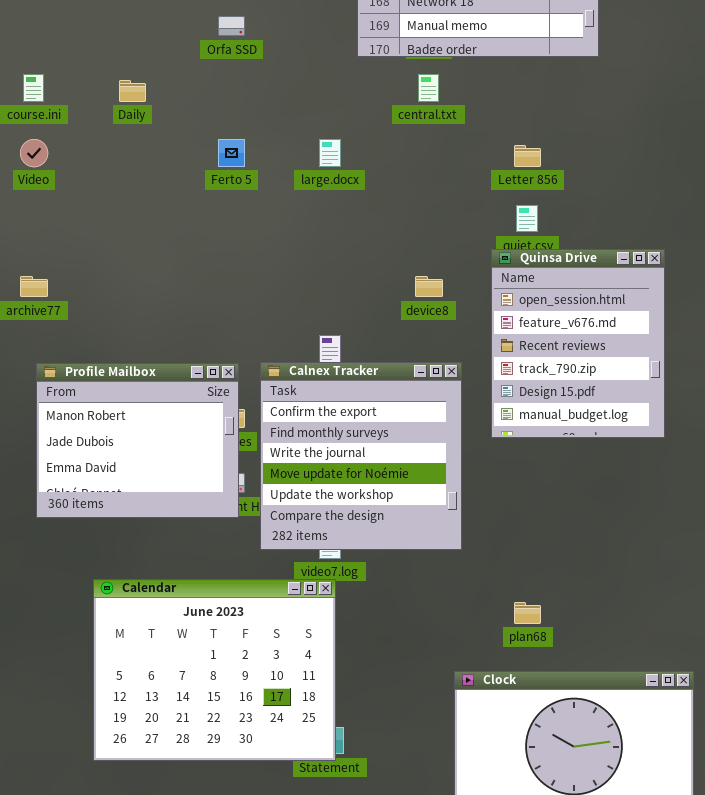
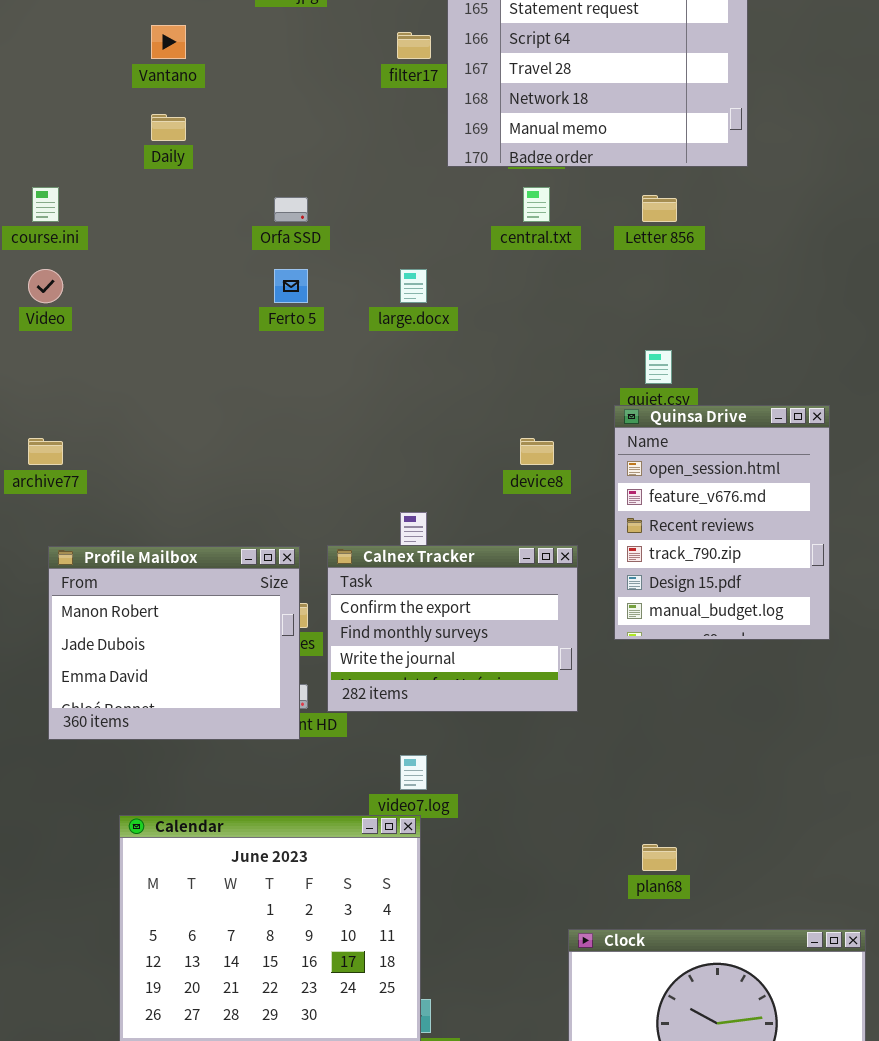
Orfa SSD: [218,16,245,36] -> [274,197,308,222], moved
Daily: [119,80,146,102] -> [151,114,186,141], moved
Letter 856: [514,145,541,167] -> [642,195,677,222], moved
Calnex Tracker: [260,362,462,550] -> [327,545,578,712], resized

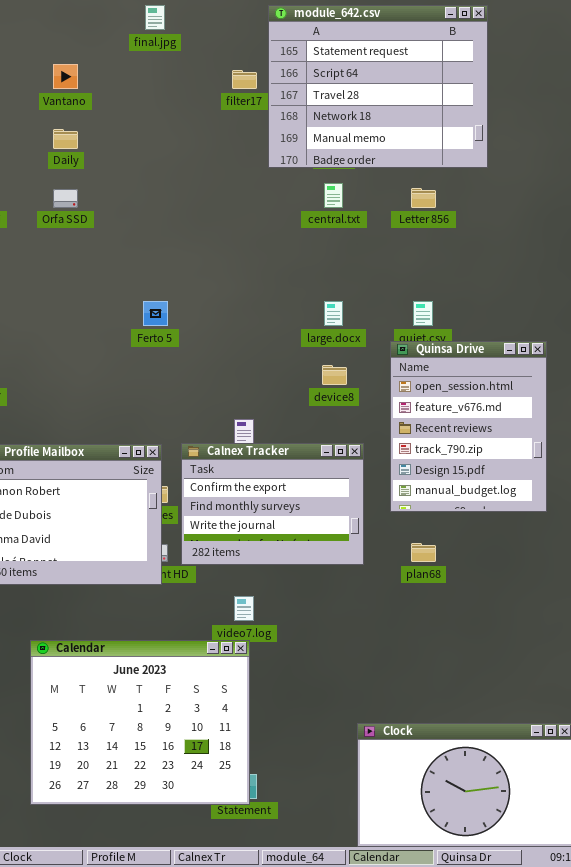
Orfa SSD: [274,197,308,222] -> [53,189,78,208], moved
Ferto 5: [274,269,308,303] -> [143,301,168,326], moved
large.docx: [400,269,427,303] -> [324,301,343,326], moved
plan68: [642,844,677,871] -> [411,543,436,562], moved

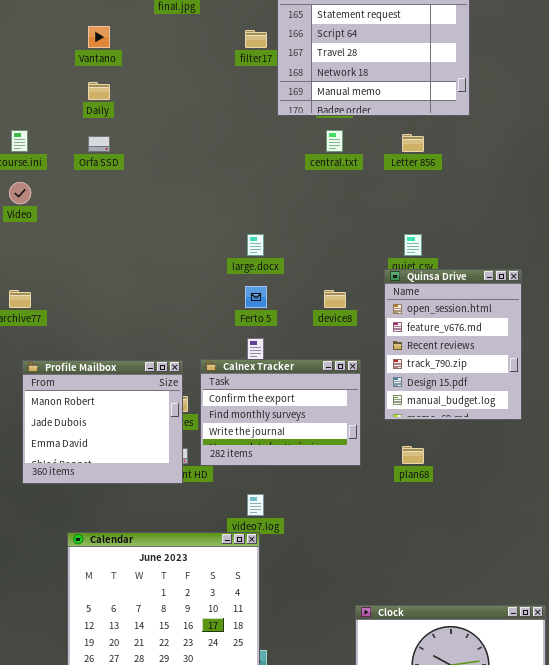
Ferto 5: [143,301,168,326] -> [245,286,267,308], moved
large.docx: [324,301,343,326] -> [247,234,264,256], moved

